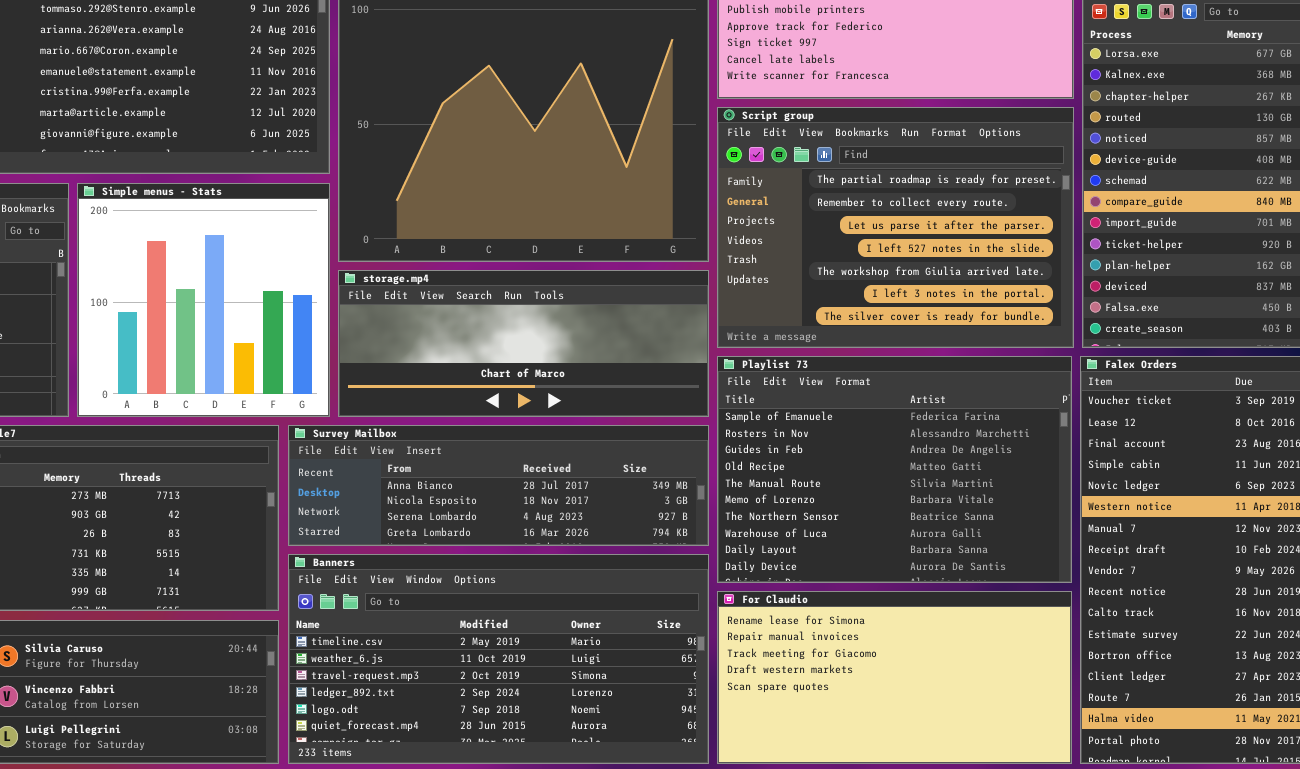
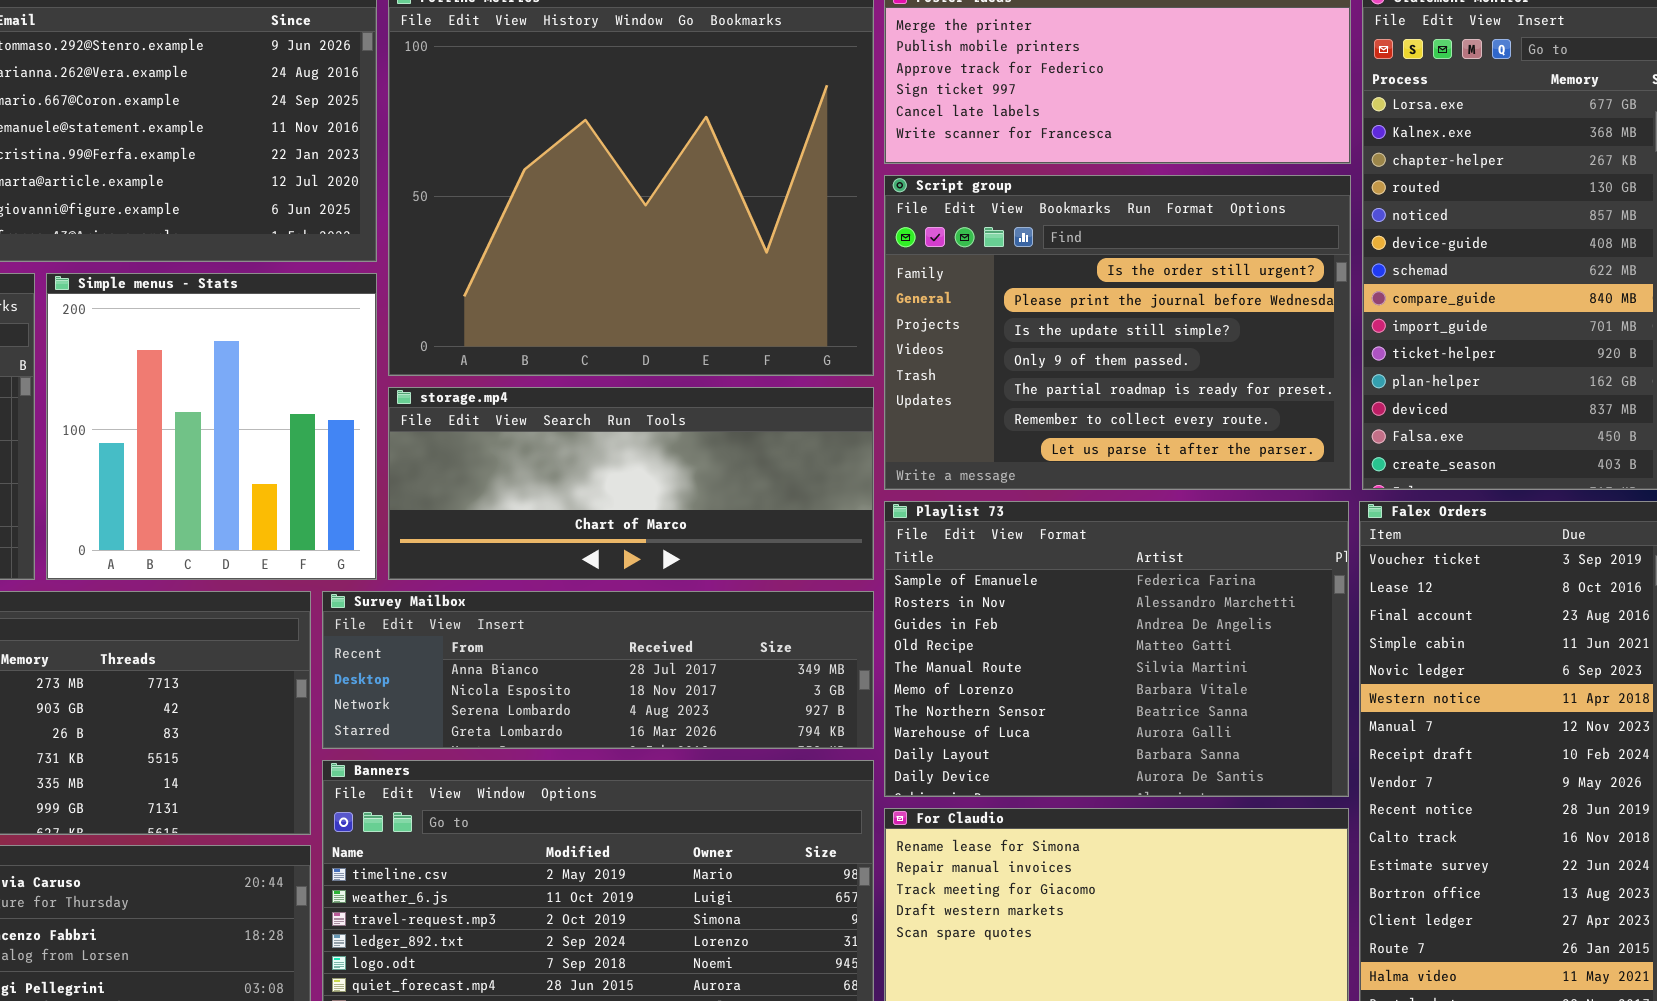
Script group: [717,107,1074,348] -> [884,175,1351,490], scrolled up 4 rows

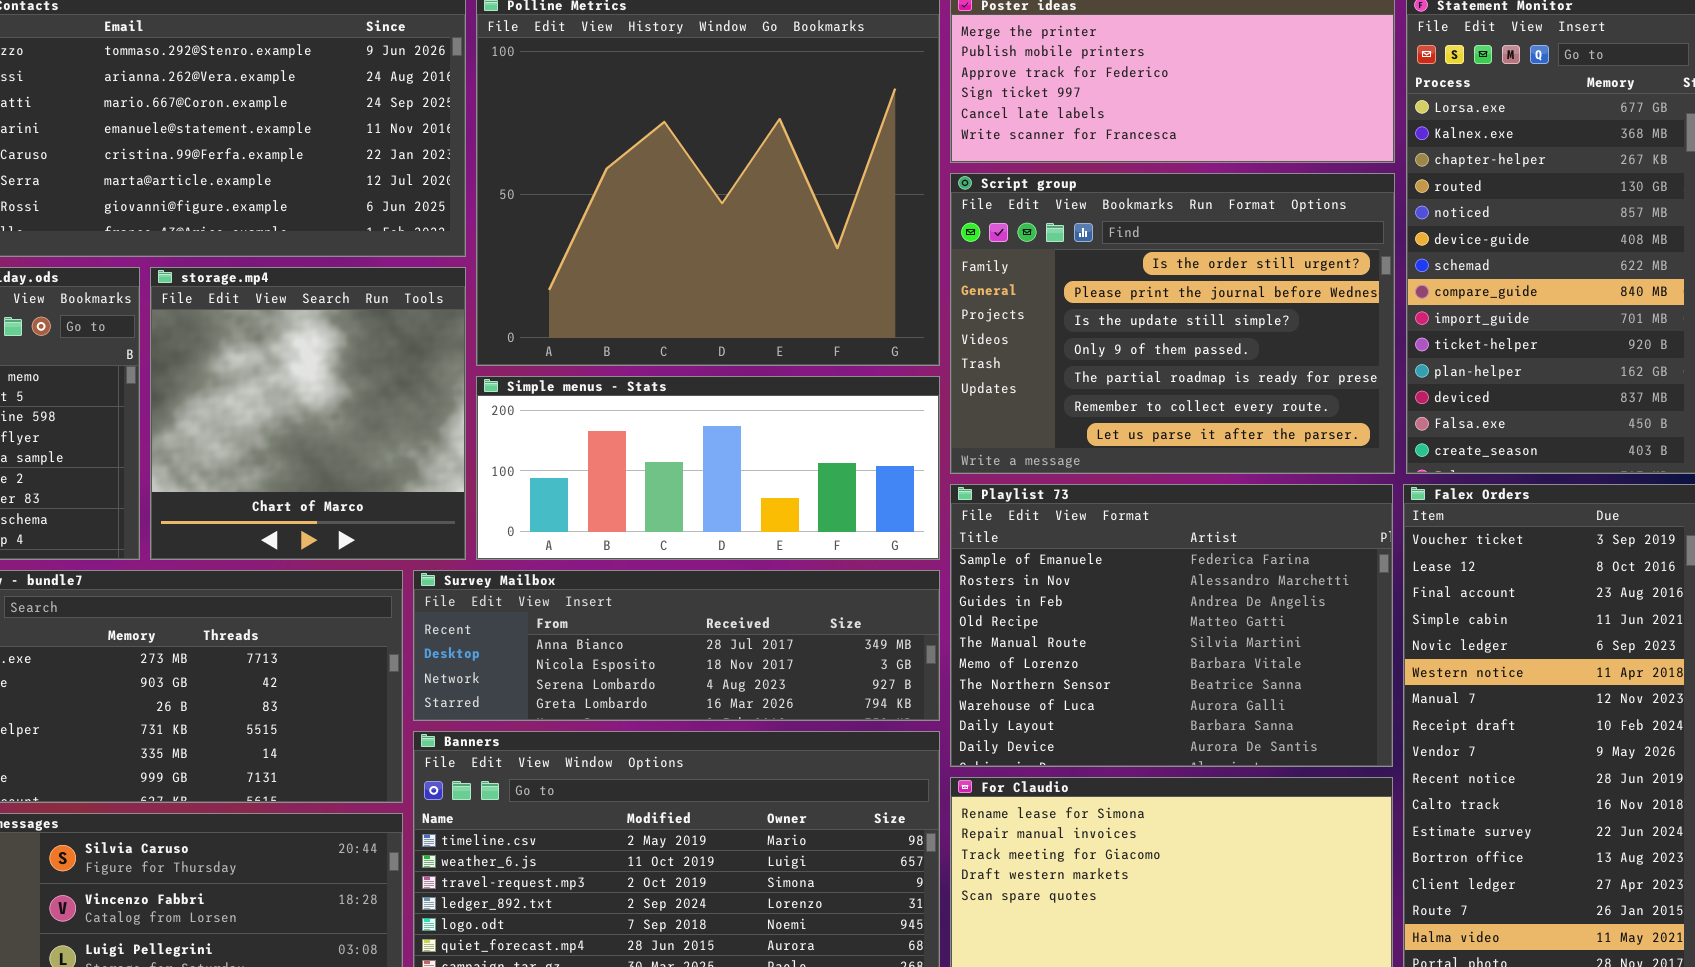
Simple menus - Stats: [46,273,377,580] -> [476,376,940,560], moved, resized
storage.mp4: [388,387,874,580] -> [150,267,466,560], moved, resized

